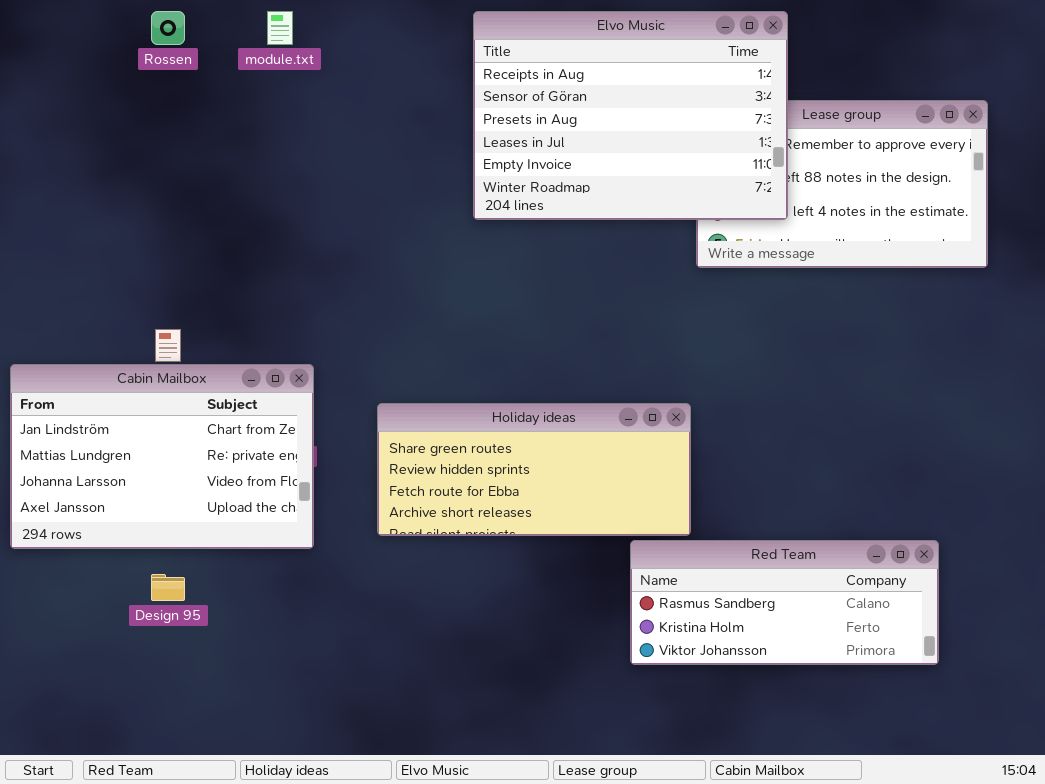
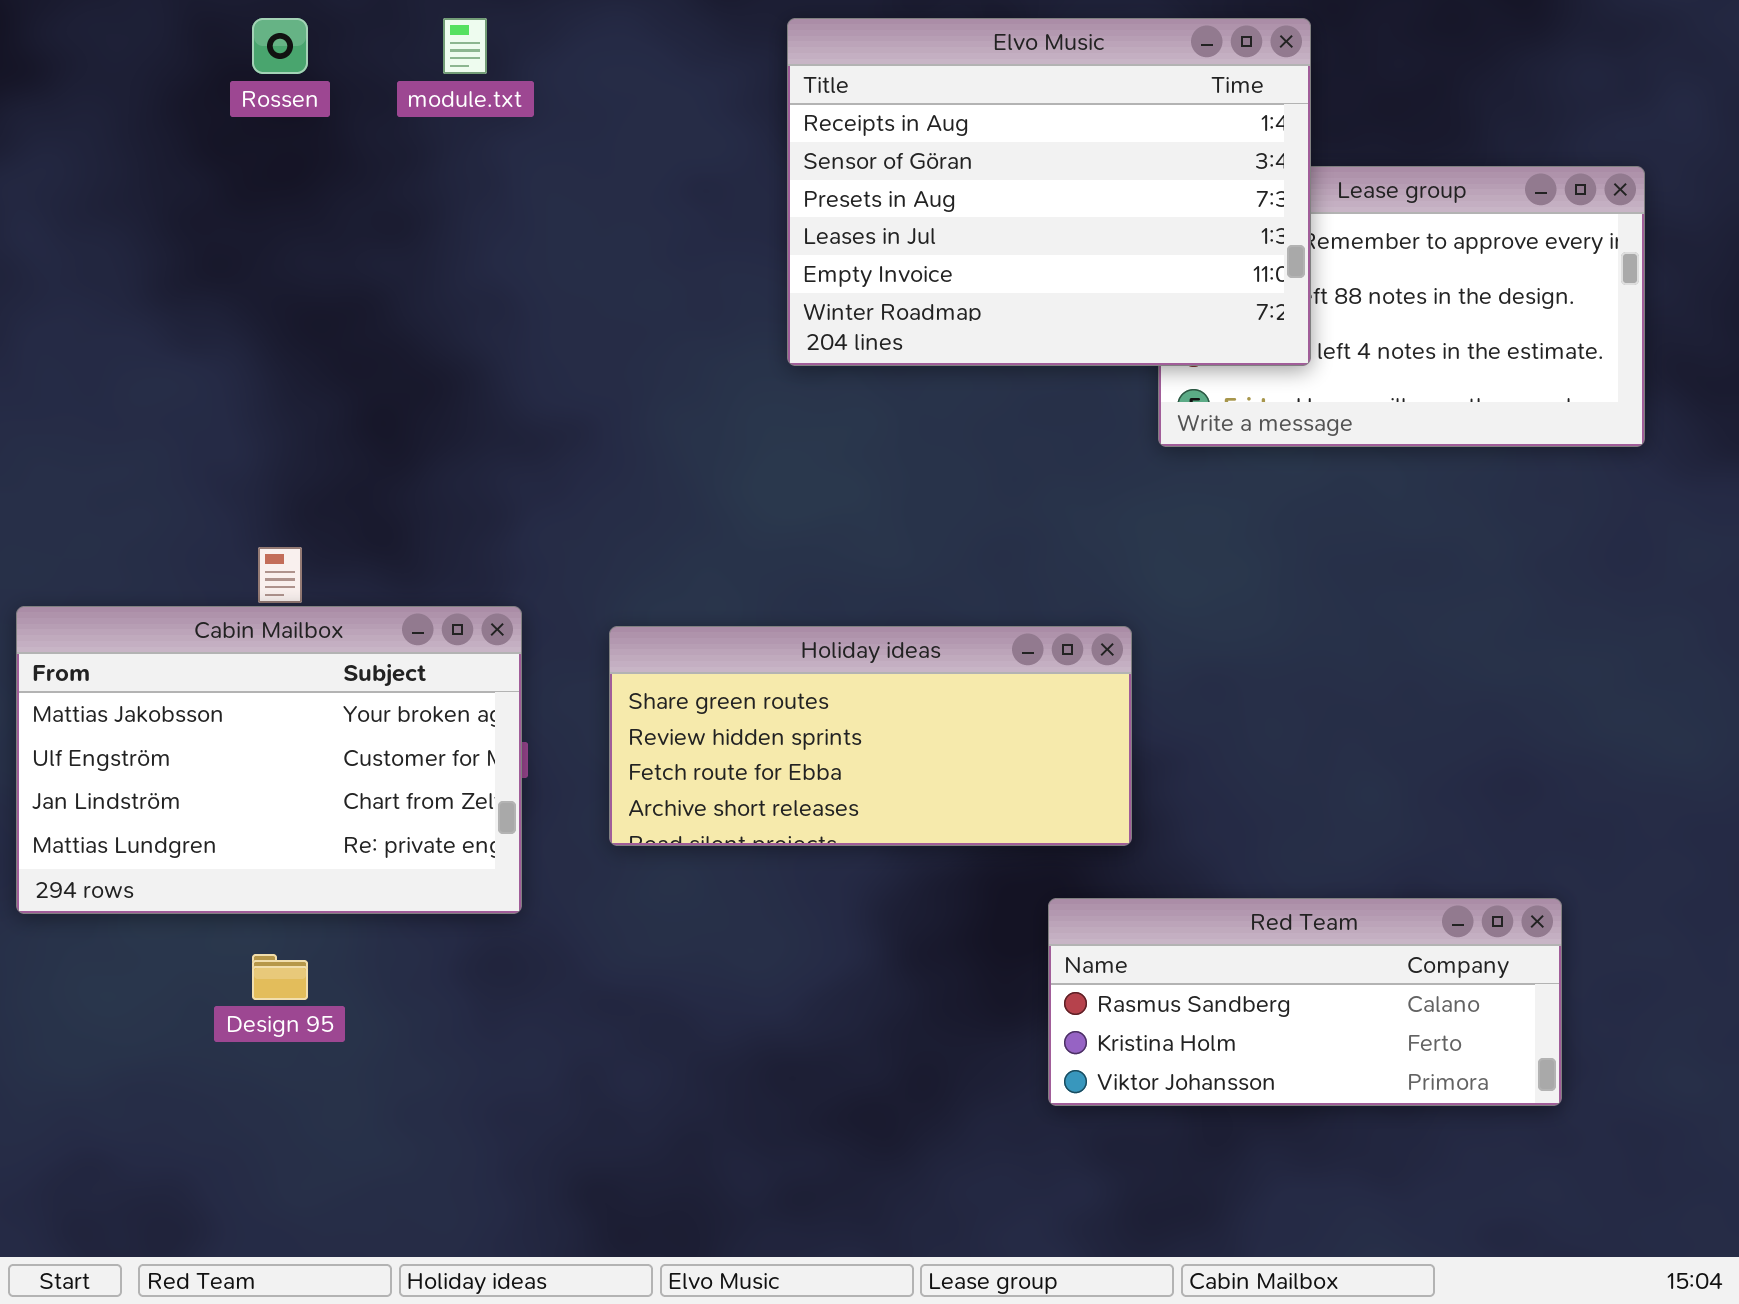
Cabin Mailbox: [10,364,314,549] -> [16,606,522,914], scrolled up 2 rows
Holiday ideas: [377,403,691,536] -> [609,626,1132,846], moved

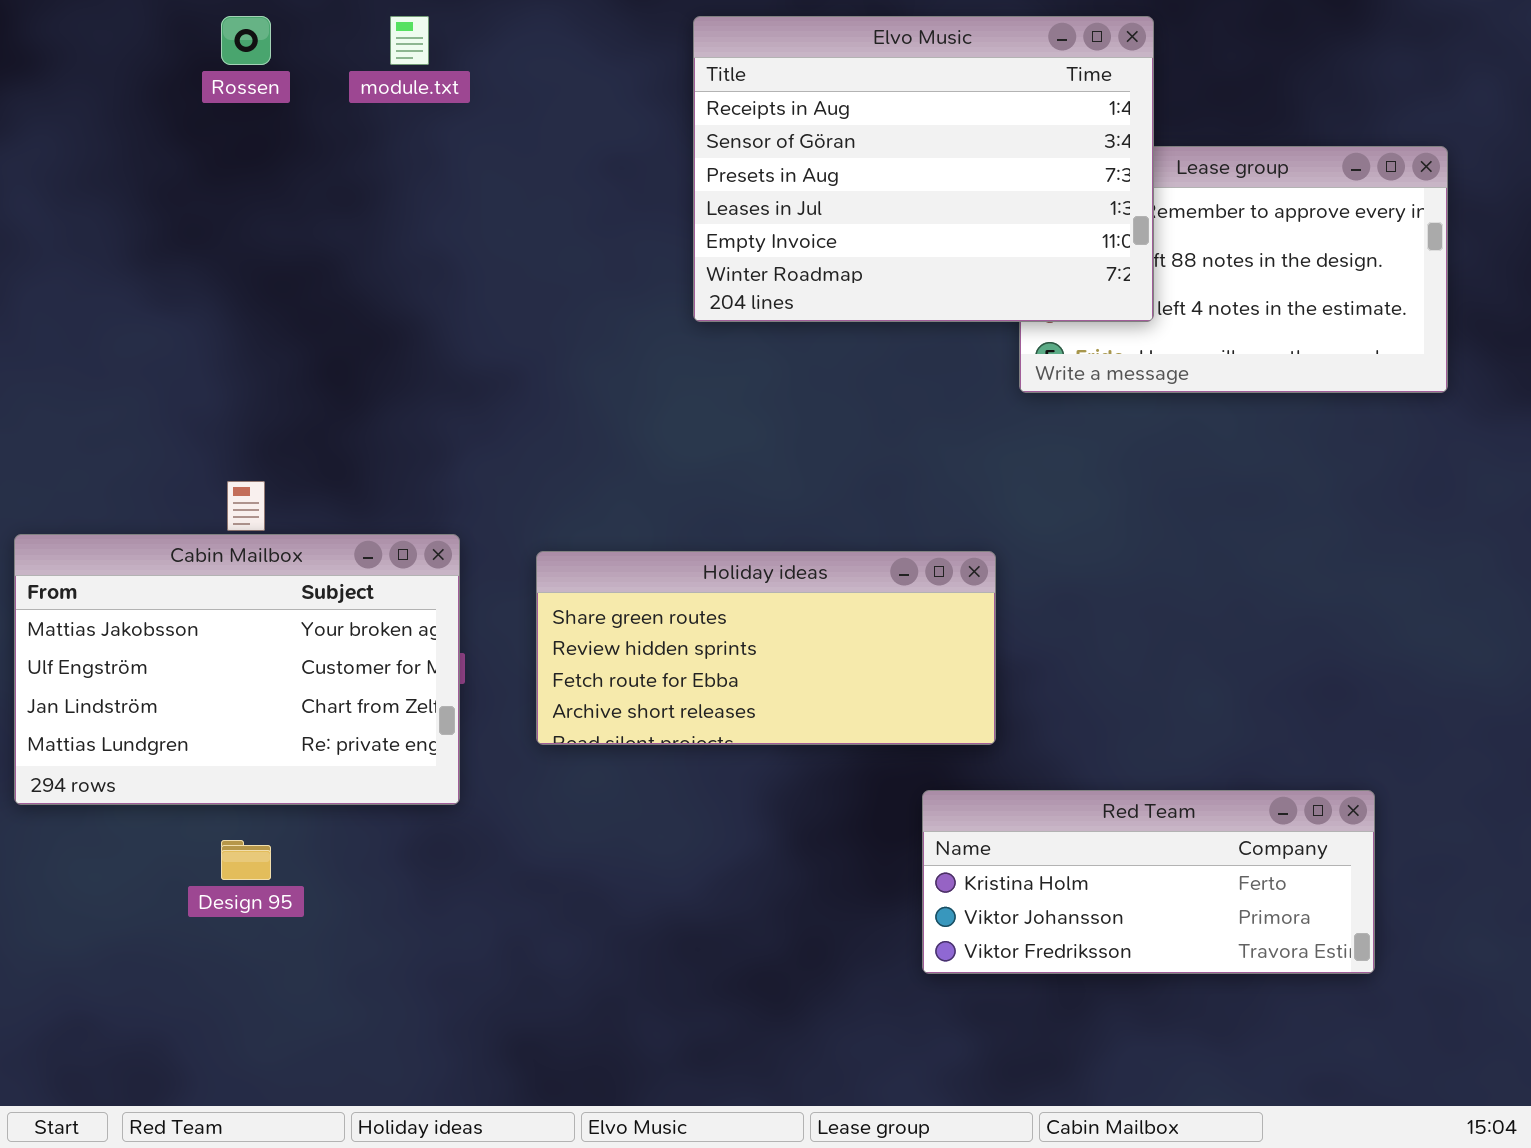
Red Team: [1048,898,1562,1106] -> [922,790,1375,974], scrolled down 1 row

